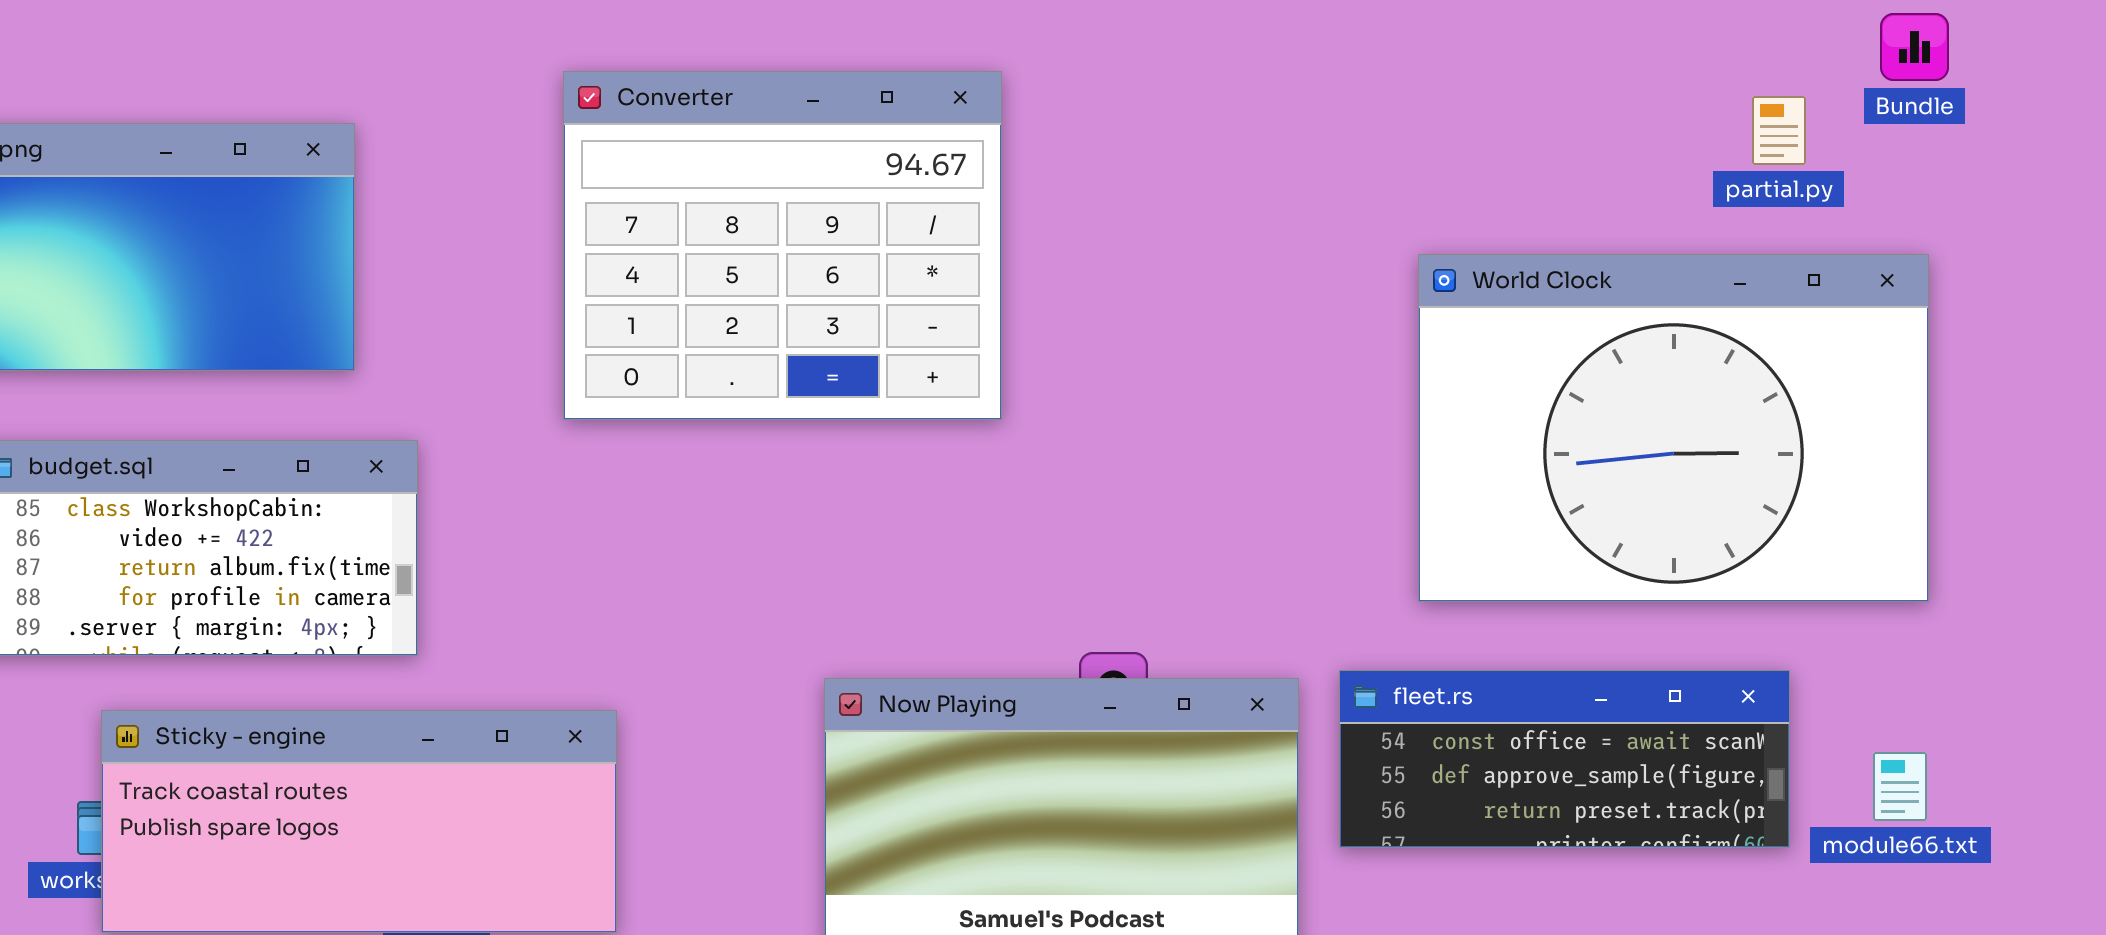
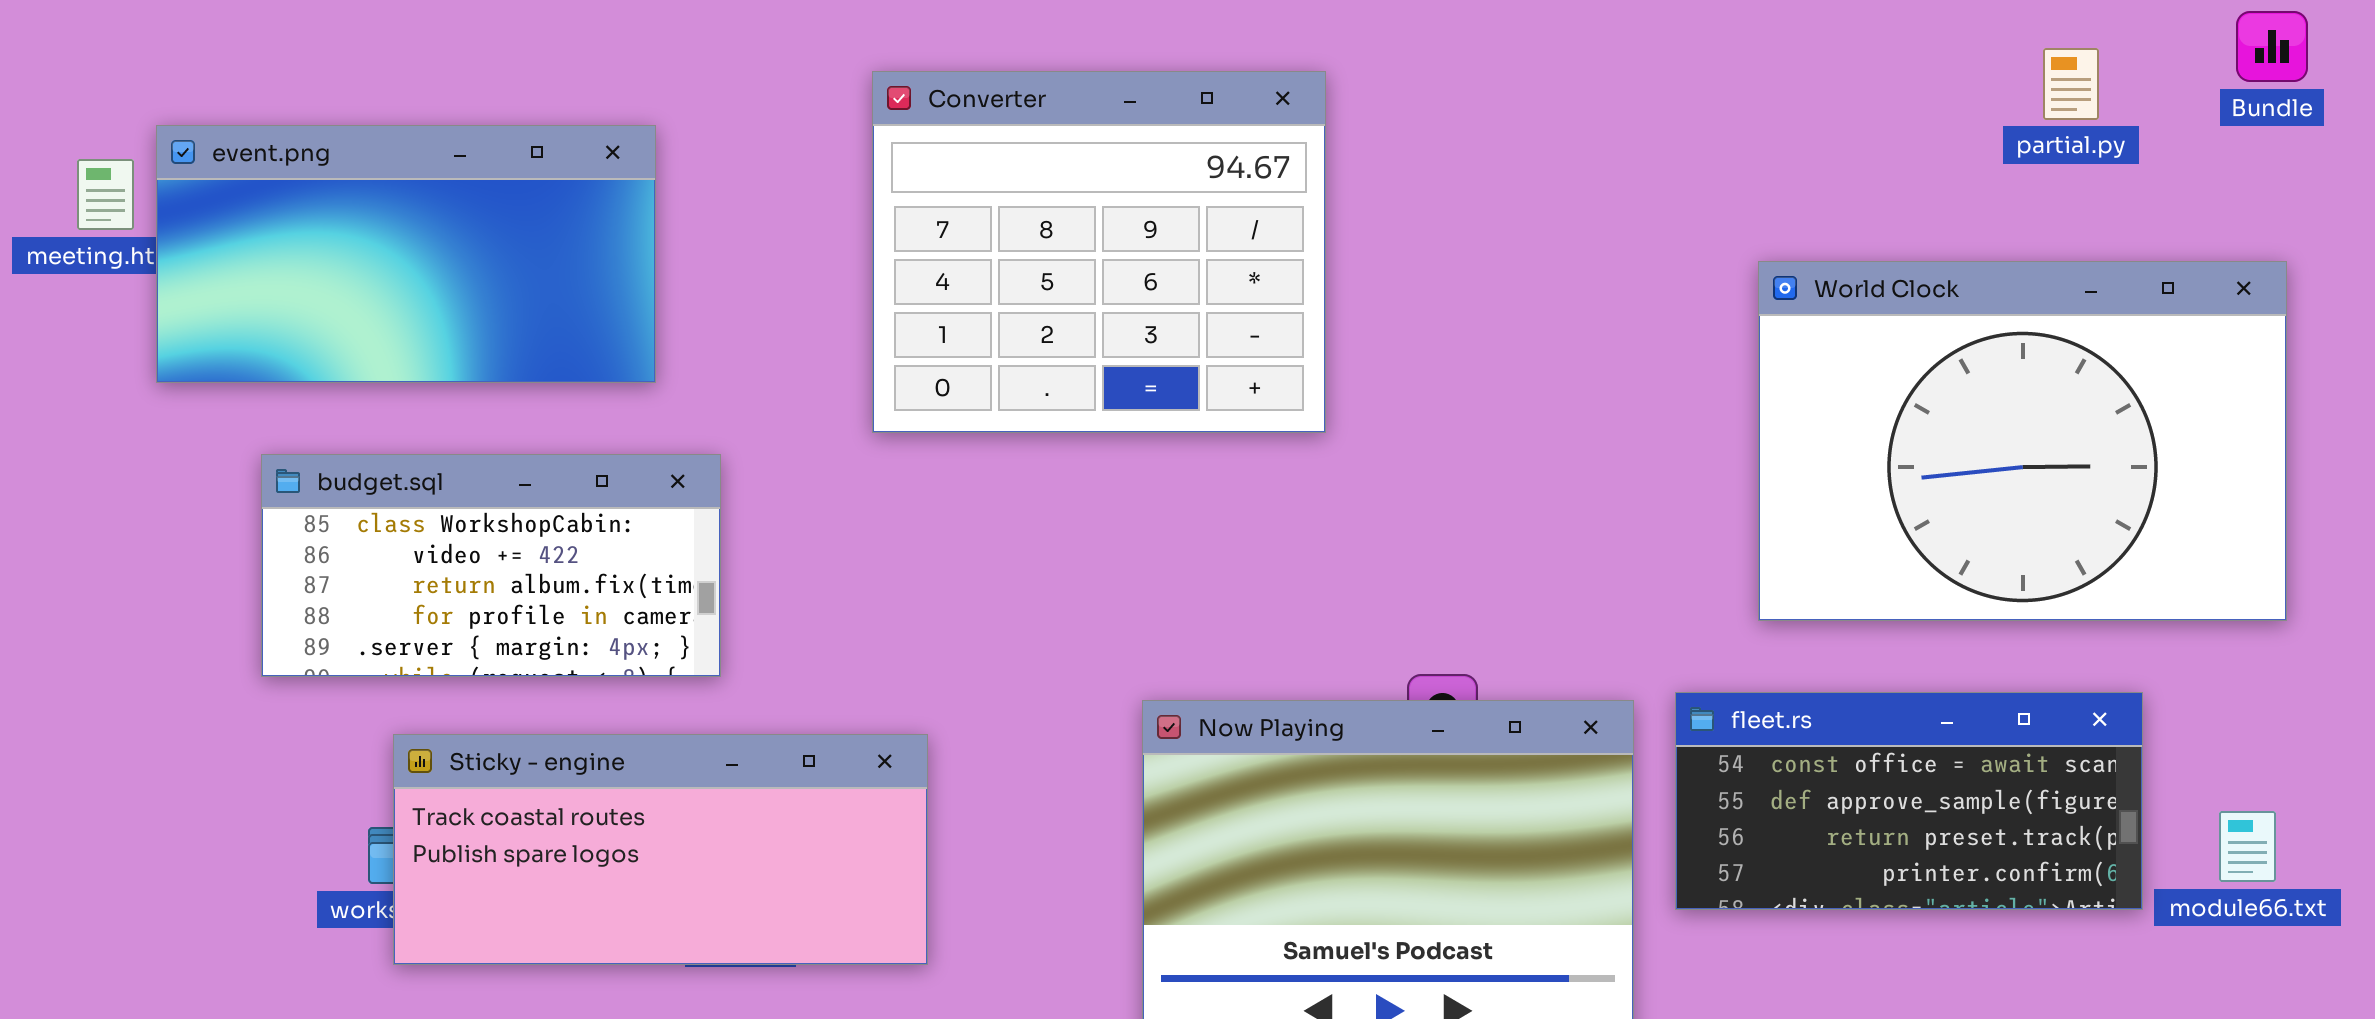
partial.py: [1752,96,1806,165] -> [2043,48,2099,120], moved
fleet.rs: [1339,670,1790,848] -> [1675,692,2143,910], resized
module66.txt: [1873,752,1927,821] -> [2219,811,2276,882], moved

